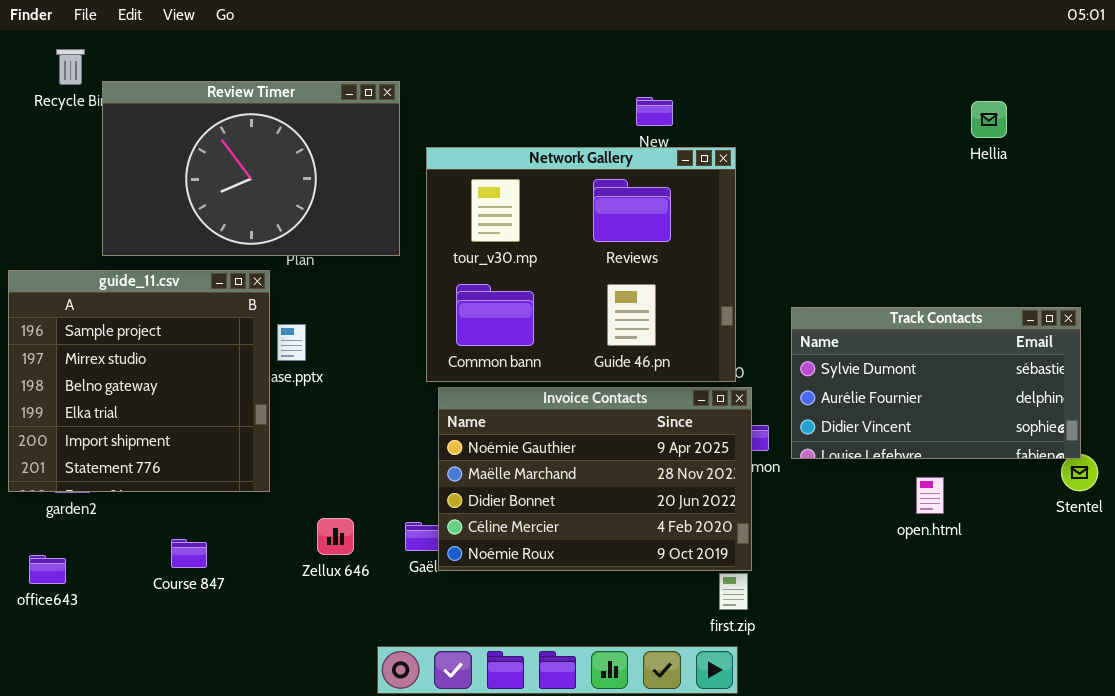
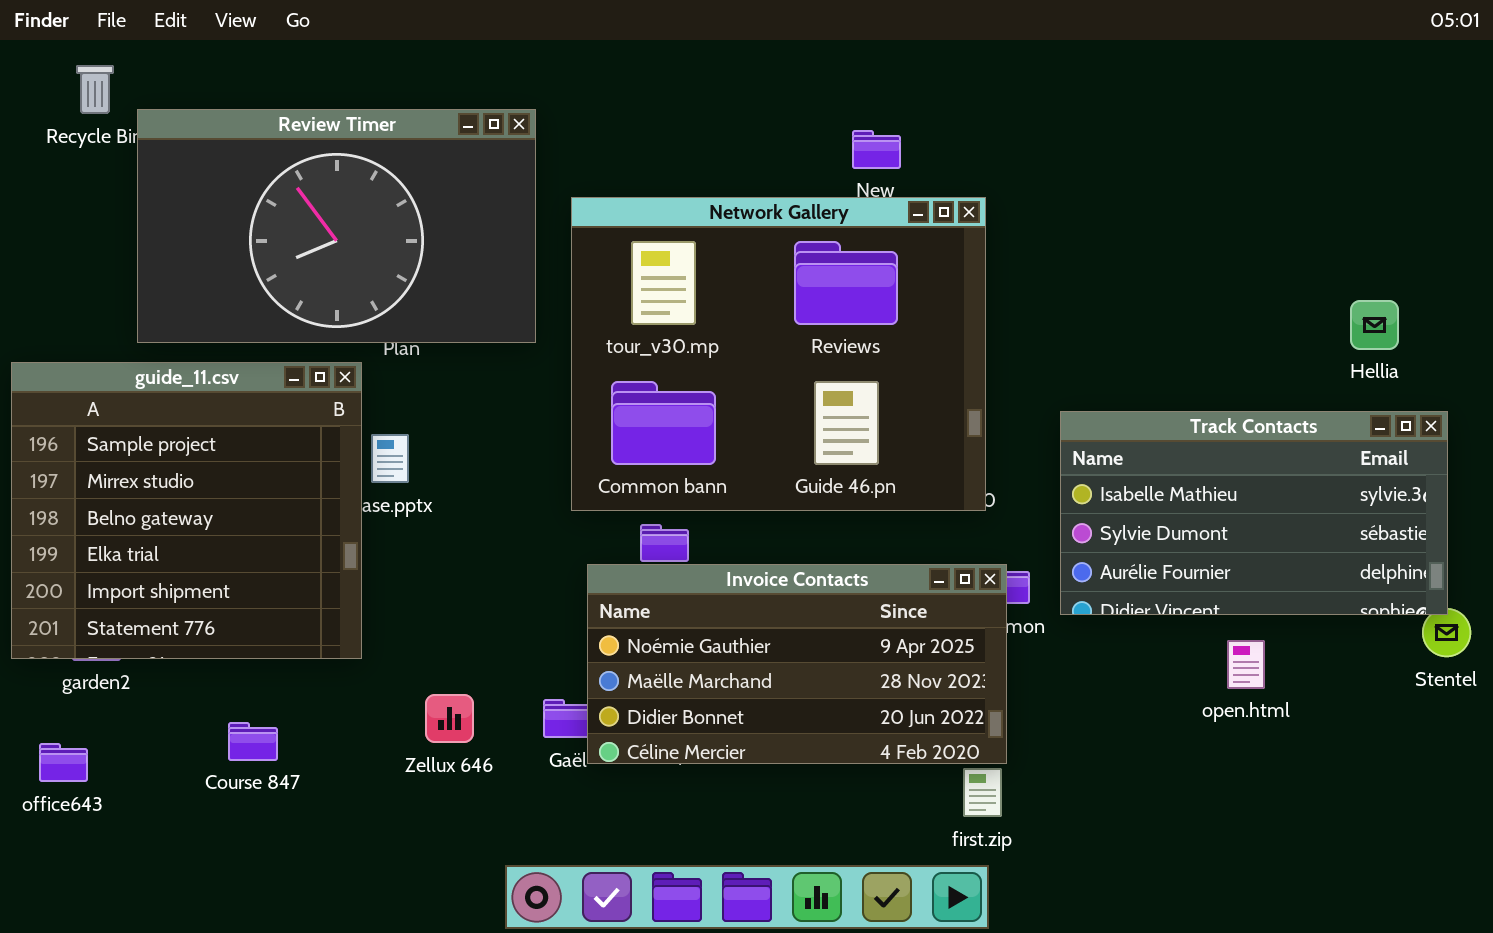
Hellia: [971,101,1007,138] -> [1350,300,1399,350], moved
Track Contacts: [791,307,1081,459] -> [1060,411,1448,615], scrolled up 1 row
Invoice Contacts: [438,387,752,571] -> [587,564,1007,764], resized

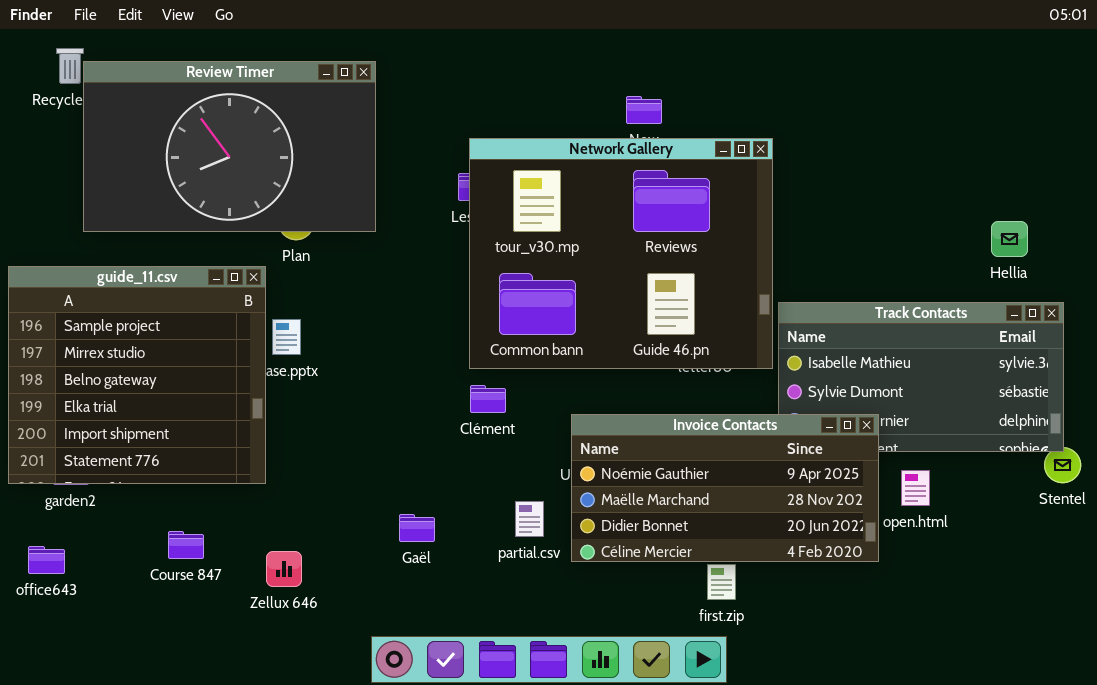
Review Timer: [137,109,536,343] -> [83,61,376,232], moved
Network Gallery: [571,197,986,511] -> [469,138,773,369], moved
Invoice Contacts: [587,564,1007,764] -> [571,414,879,562], moved
Zellux 646: [425,694,474,743] -> [266,551,302,587], moved

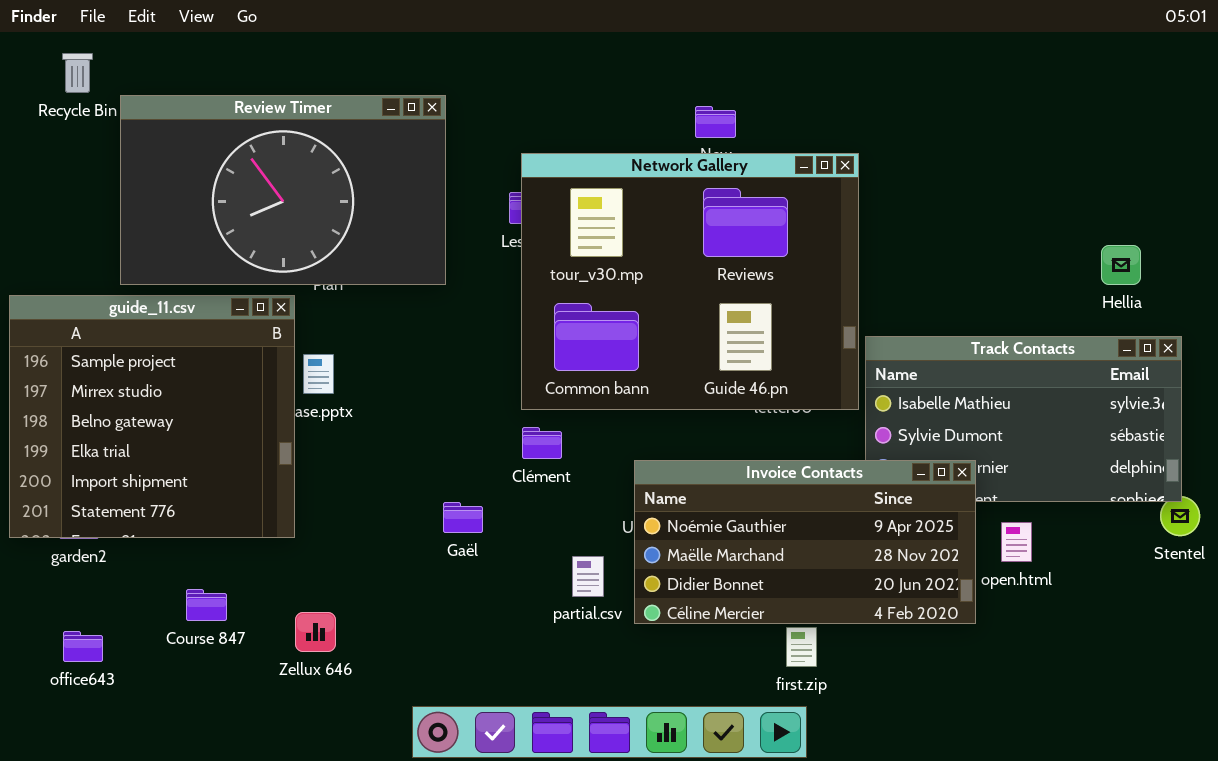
Review Timer: [83,61,376,232] -> [120,95,446,285], moved
Gaël: [399,514,435,542] -> [443,502,483,533], moved
office643: [28,546,65,574] -> [63,631,103,662], moved

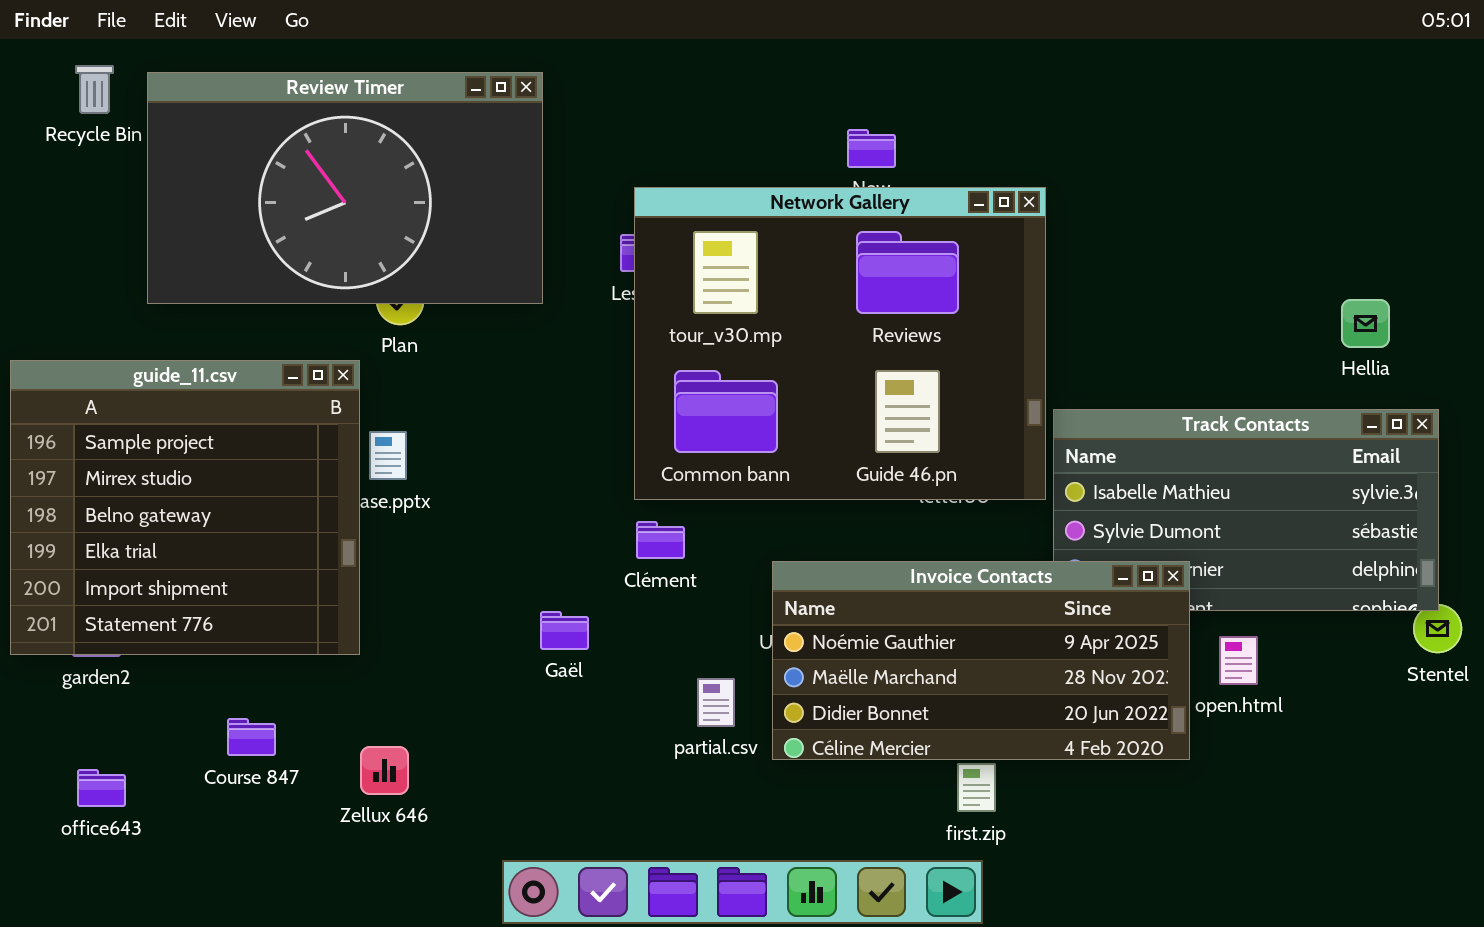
Review Timer: [120,95,446,285] -> [147,72,543,304], moved

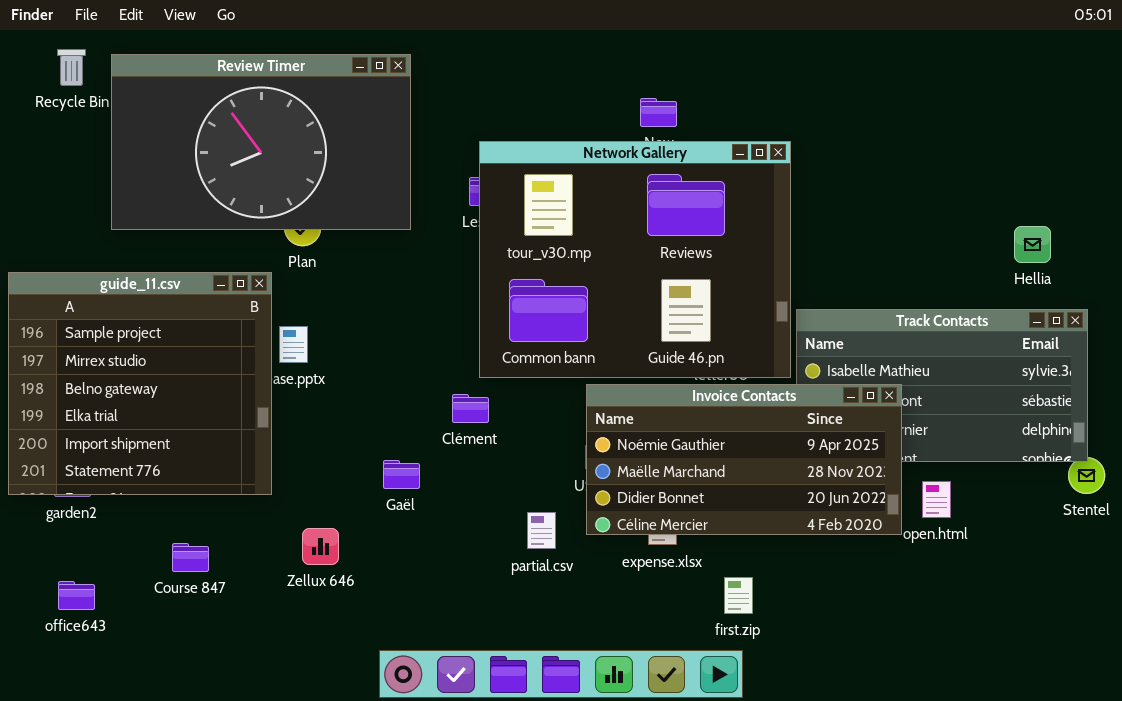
Clément: [636,521,685,559] -> [452,394,489,423], moved
Invoice Contacts: [772,561,1190,760] -> [586,384,902,535], moved
Gaël: [540,611,589,650] -> [383,460,420,489], moved
Zellux 646: [360,746,409,795] -> [302,528,339,565], moved

